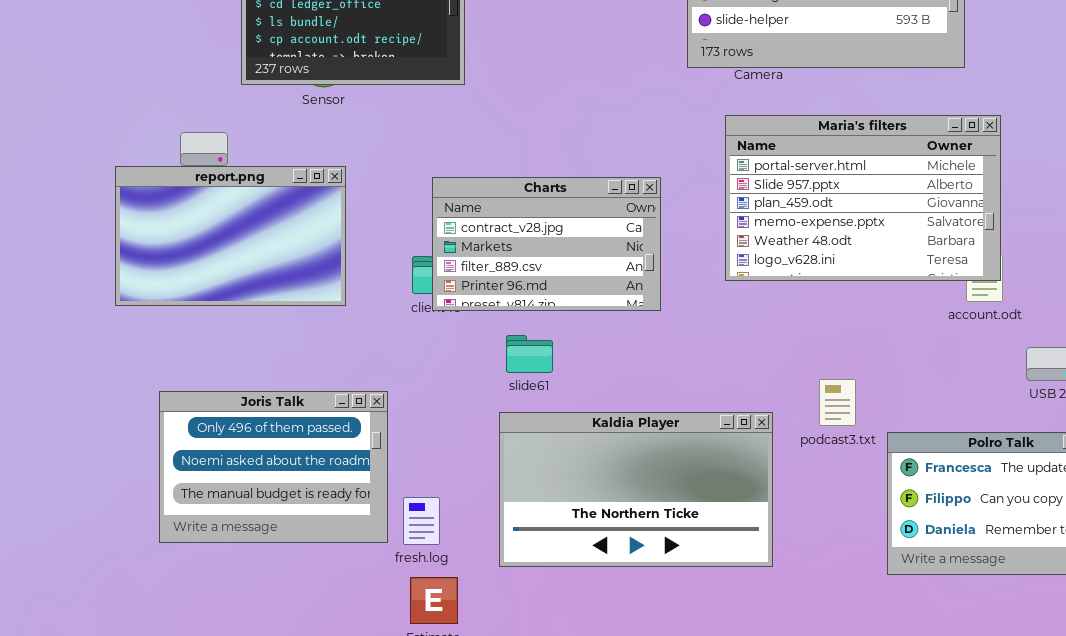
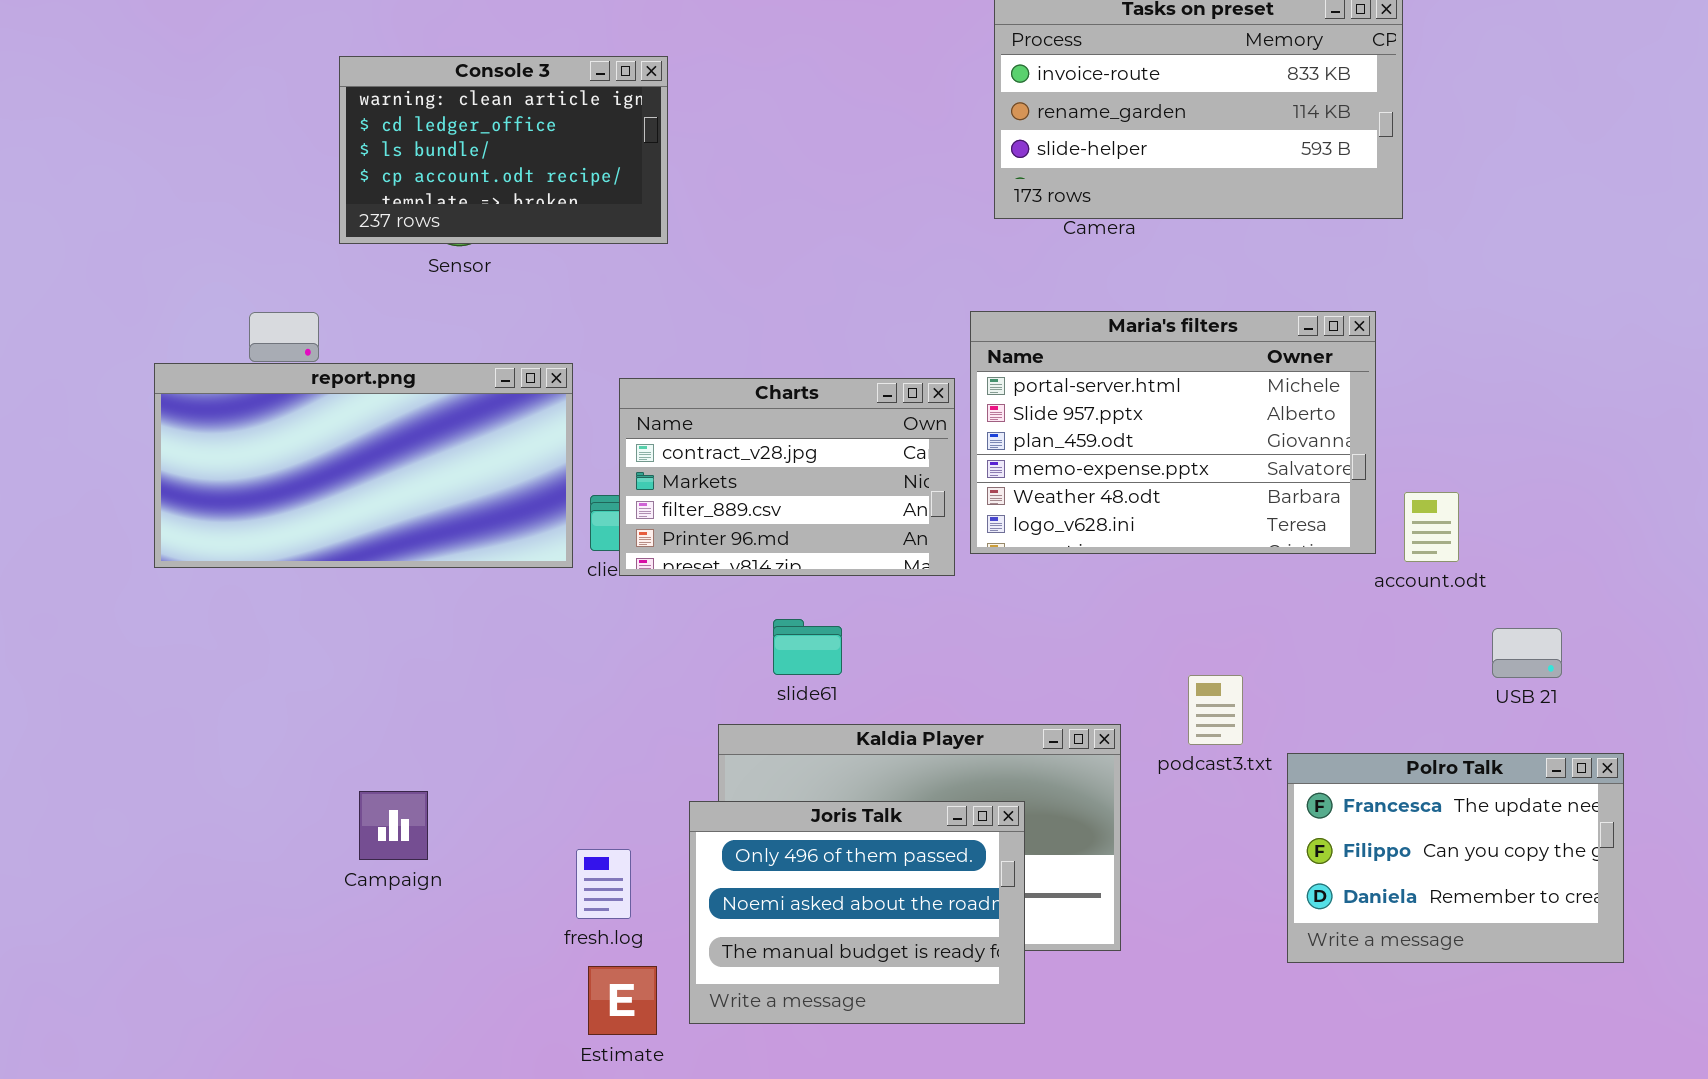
Maria's filters: [725,115,1001,281] -> [970,311,1376,554], moved
report.png: [115,166,346,306] -> [154,363,573,568], resized
slide61: [506,335,553,373] -> [773,619,842,675], moved
Joris Talk: [159,391,388,543] -> [689,801,1025,1024], moved

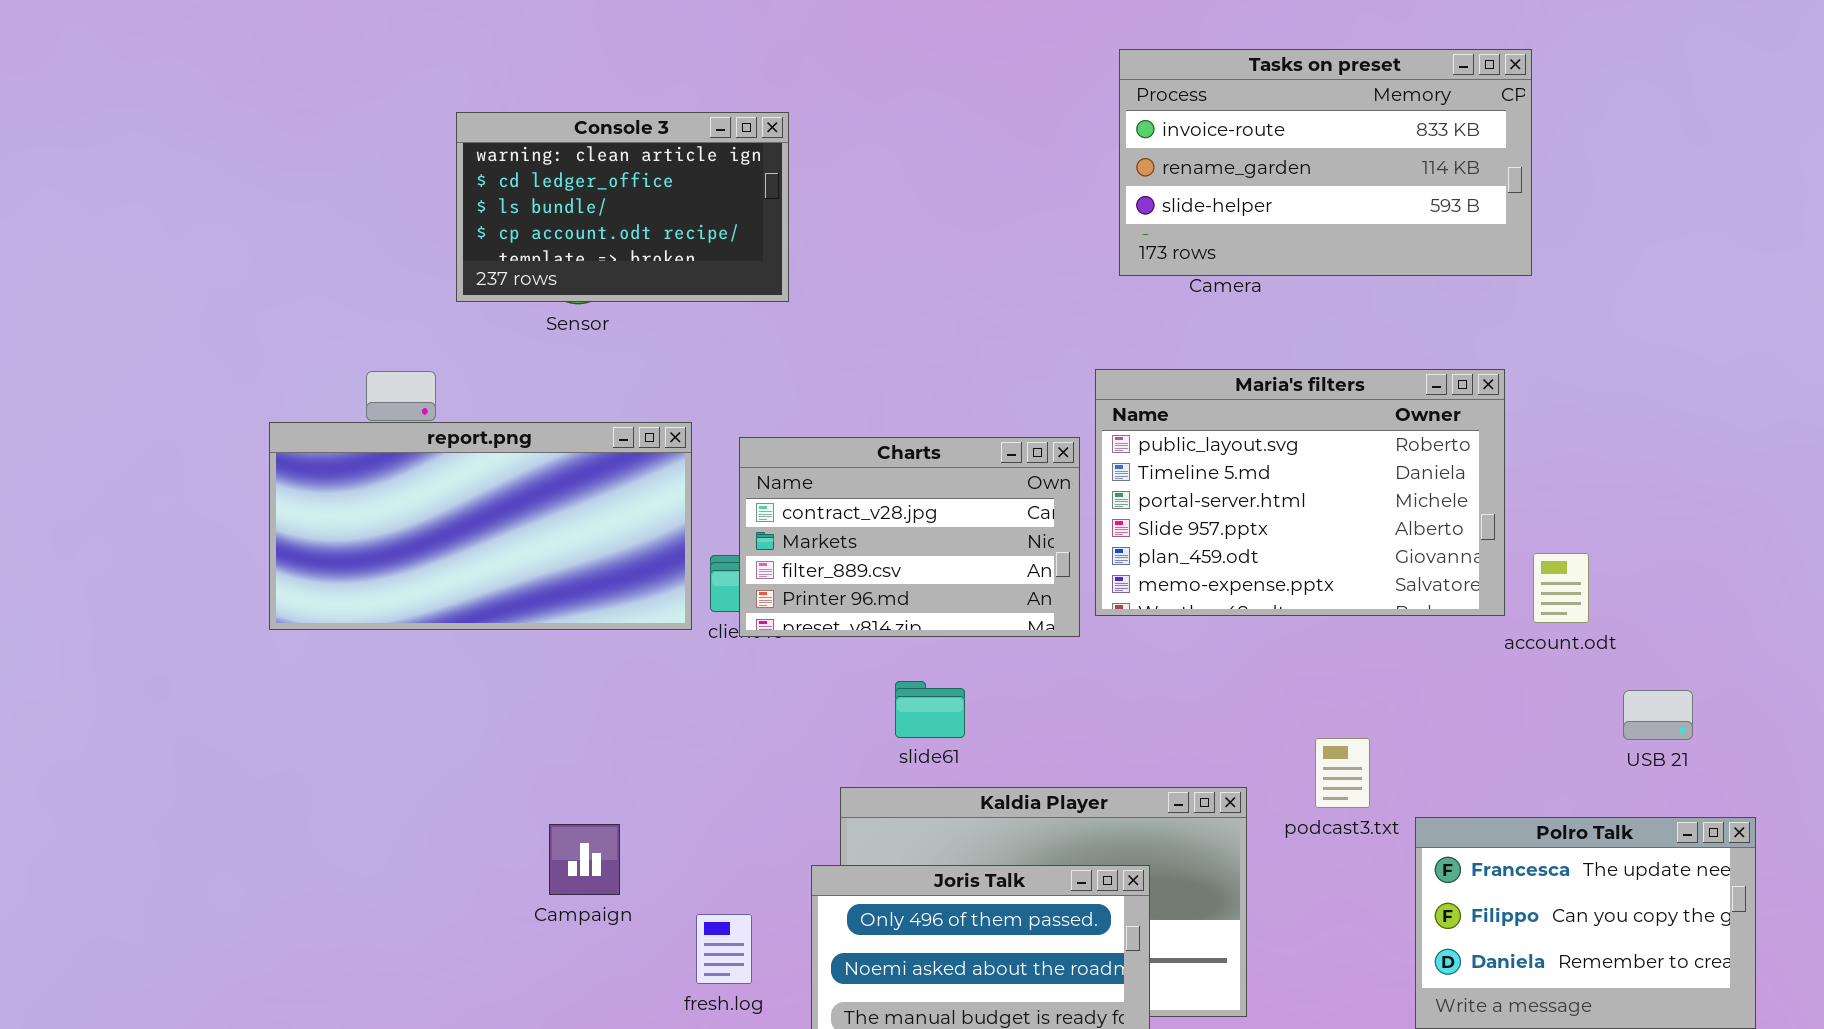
Maria's filters: [970,311,1376,554] -> [1095,369,1505,616], scrolled up 2 rows
Campaign: [359,791,428,860] -> [549,824,620,895], moved

